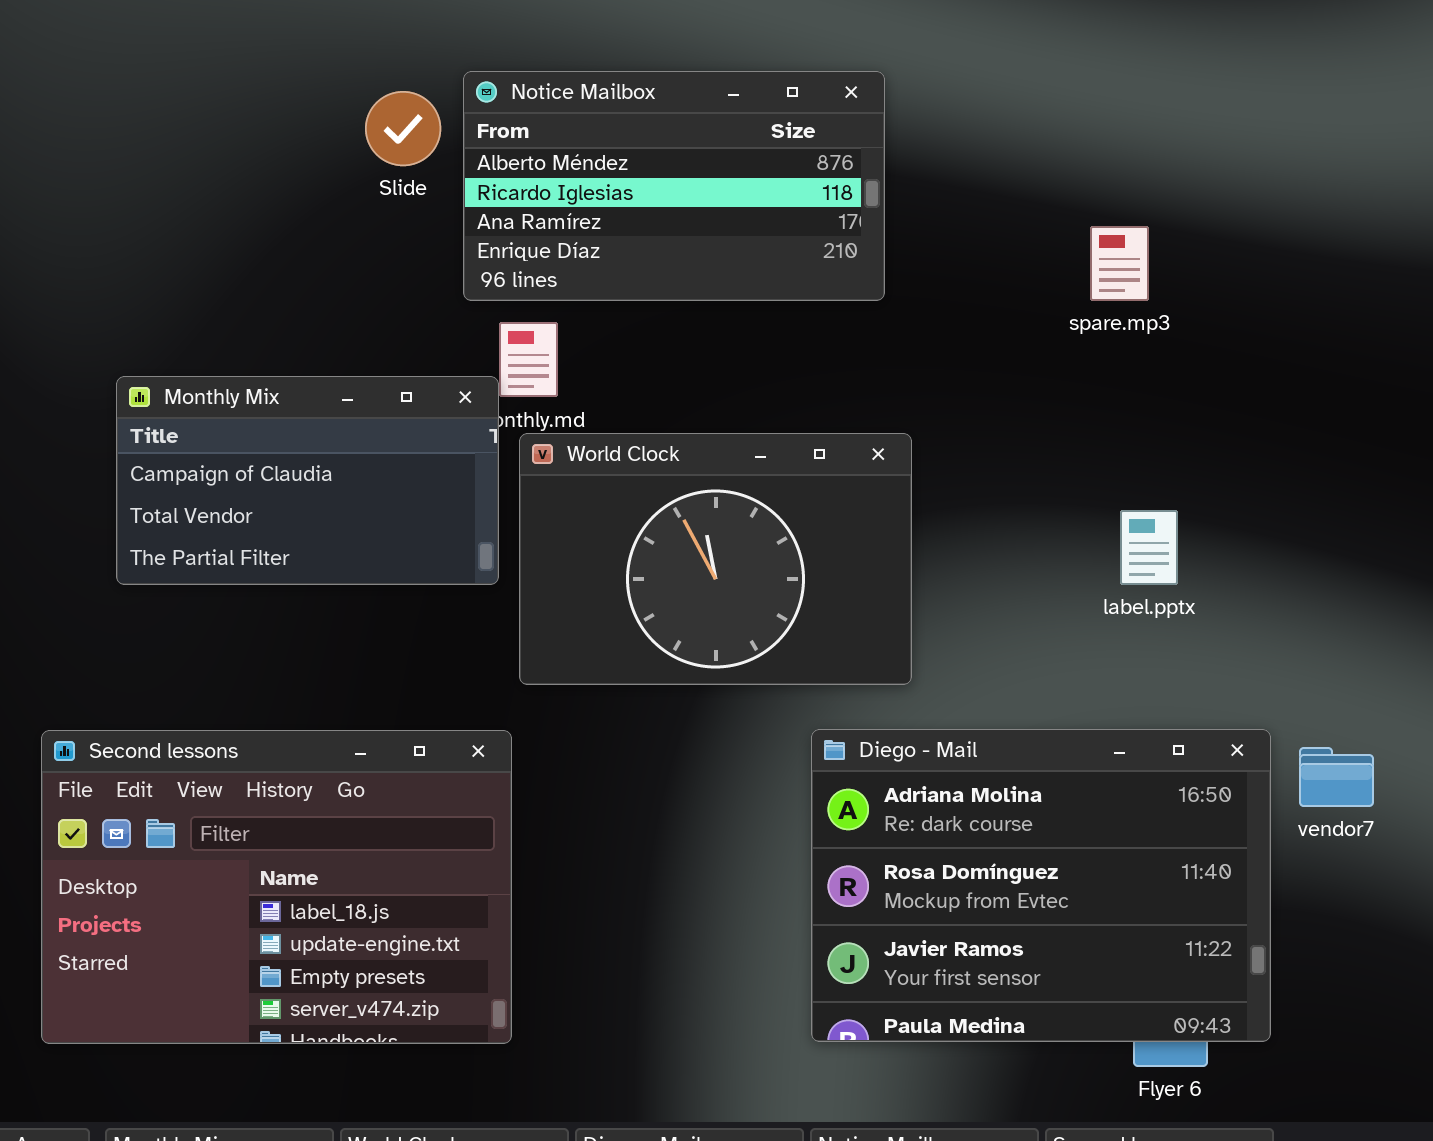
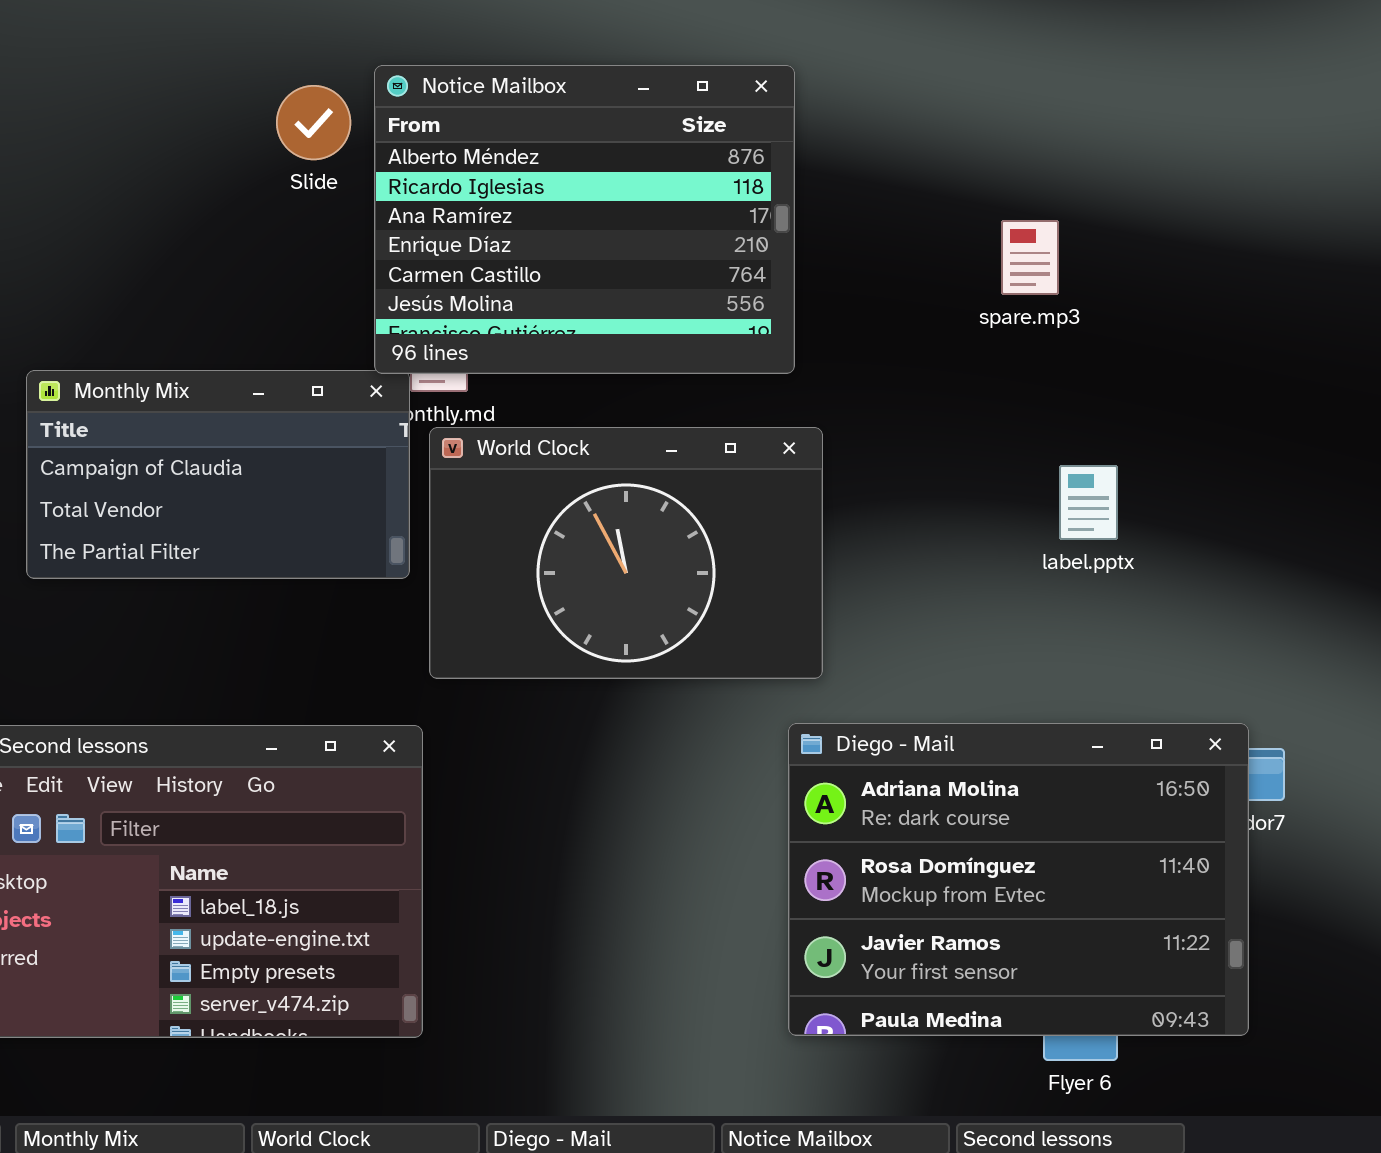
Notice Mailbox: [463,71,885,301] -> [374,65,795,374], resized
label.pptx: [1120,510,1178,585] -> [1059,465,1118,540], moved
Diego - Mail: [811,729,1271,1042] -> [788,723,1249,1036], moved

